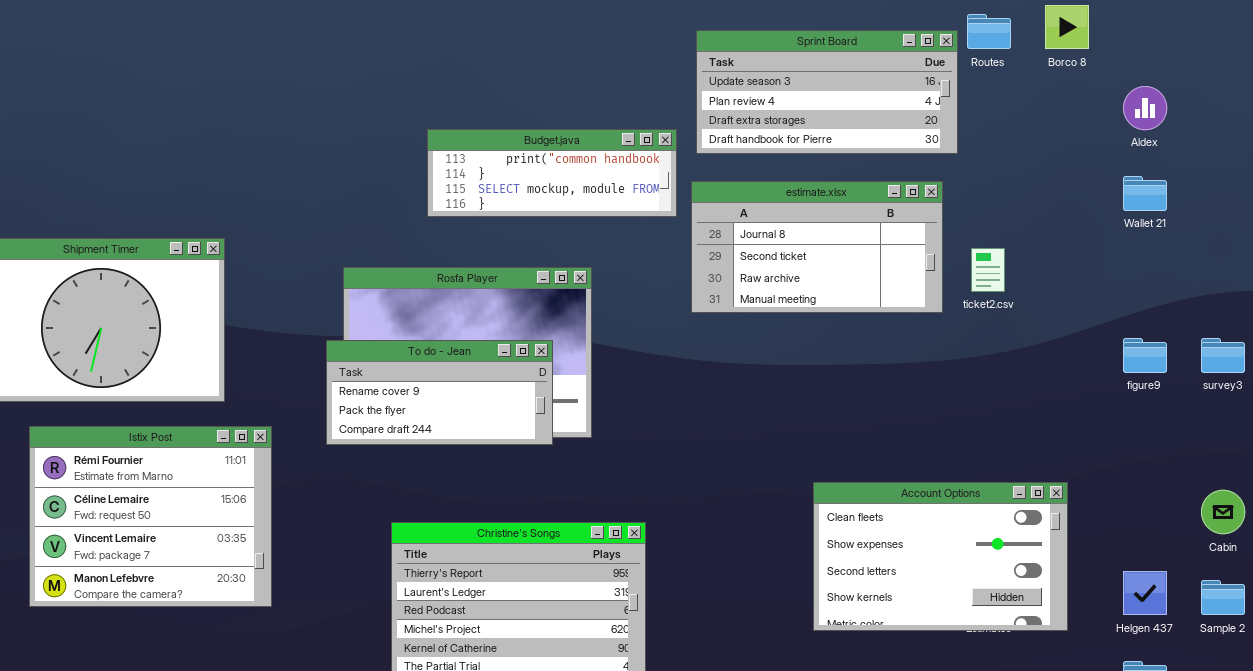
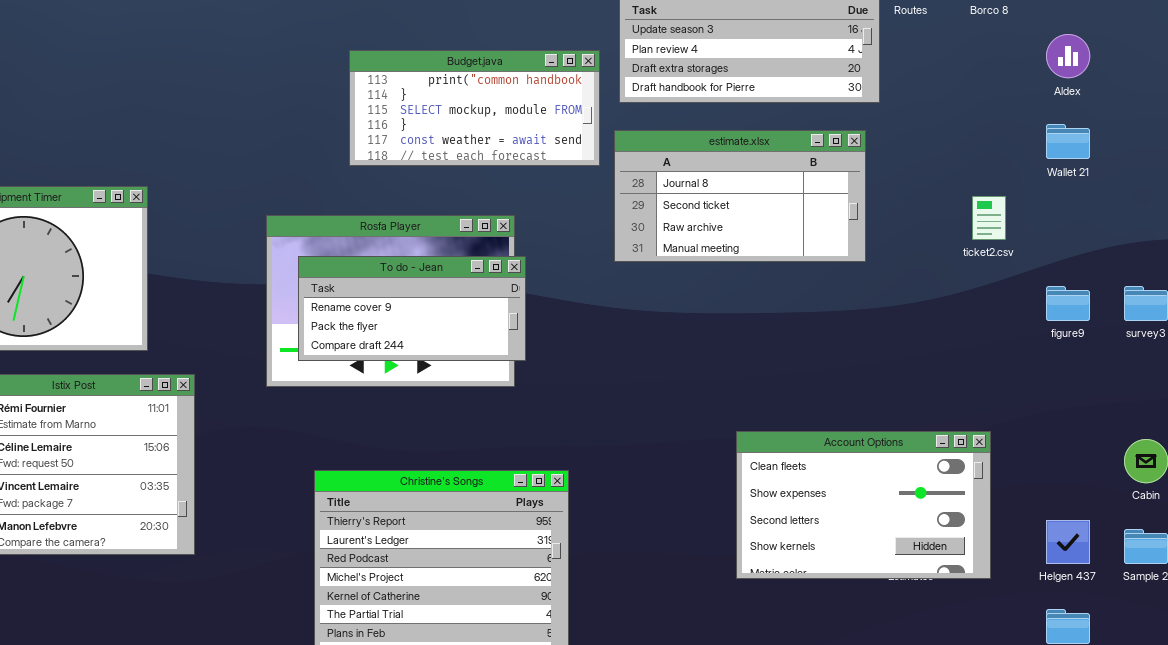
Budget.java: [427,129,677,217] -> [349,50,600,166], resized
ticket2.csv: [971,248,1005,292] -> [972,196,1006,240], moved
To do - Jean: [326,340,553,445] -> [298,256,526,361], moved

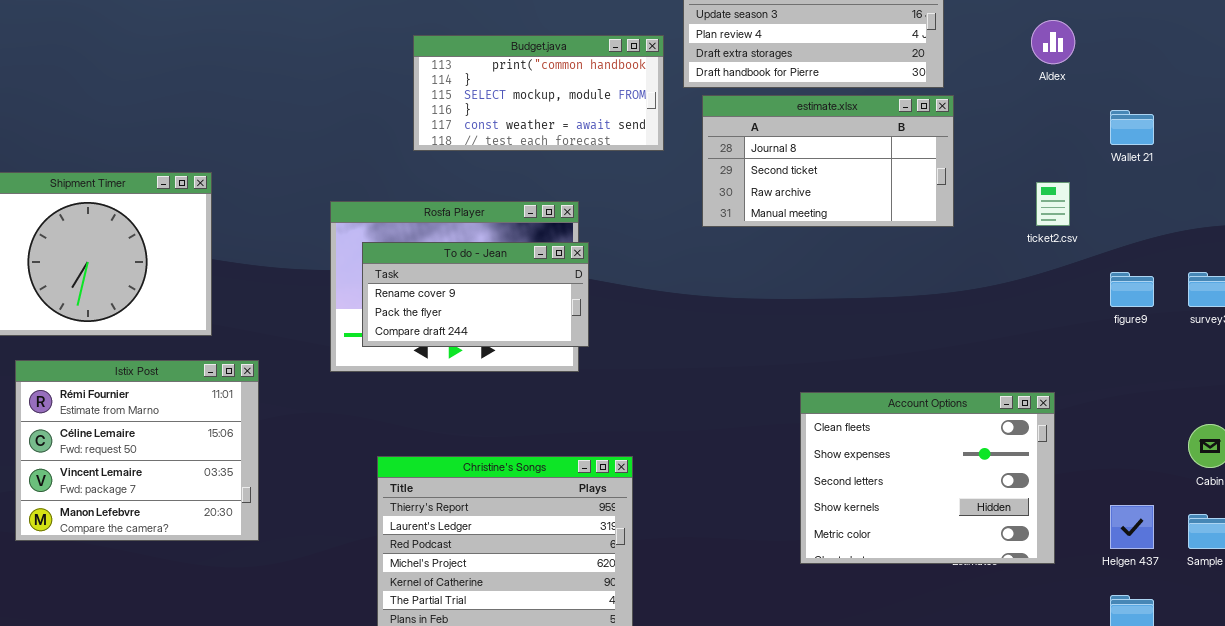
Aldex: [1046,34,1090,78] -> [1031,20,1075,64], moved
estimate.xlsx: [614,130,866,262] -> [702,95,954,227], moved
Account Options: [736,431,991,579] -> [800,392,1055,564], resized

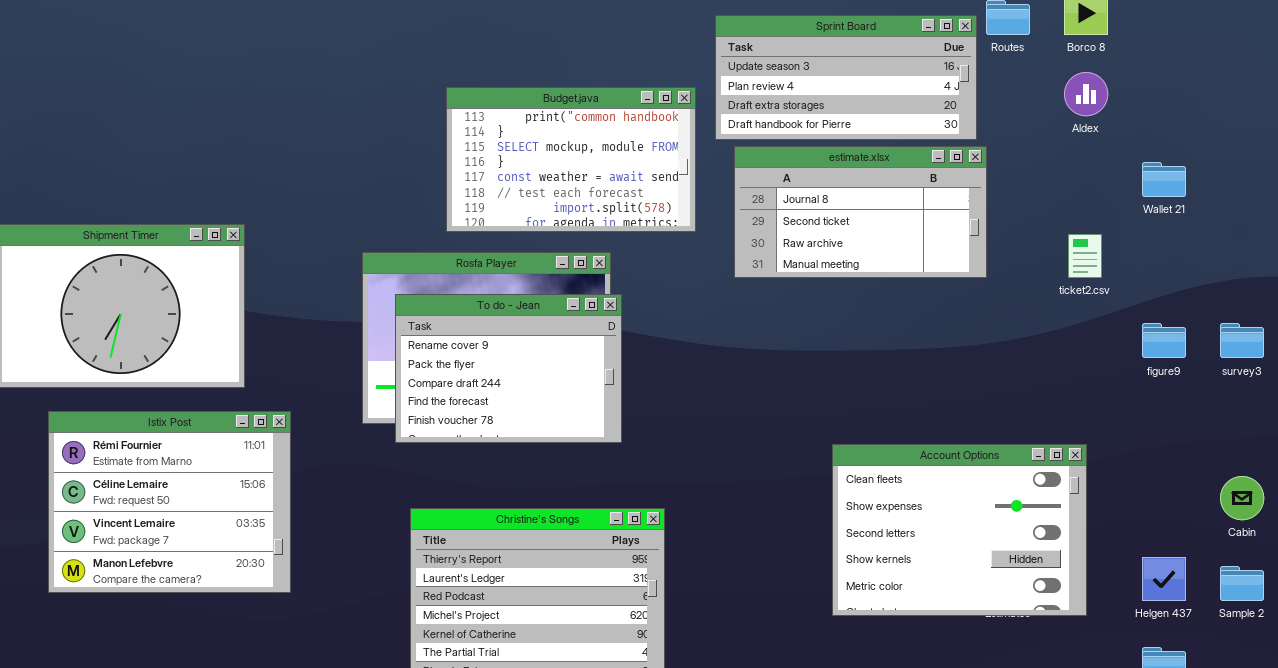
Budget.java: [413,35,664,151] -> [446,87,696,232], resized
To do - Jean: [362,242,589,347] -> [395,294,622,443], resized

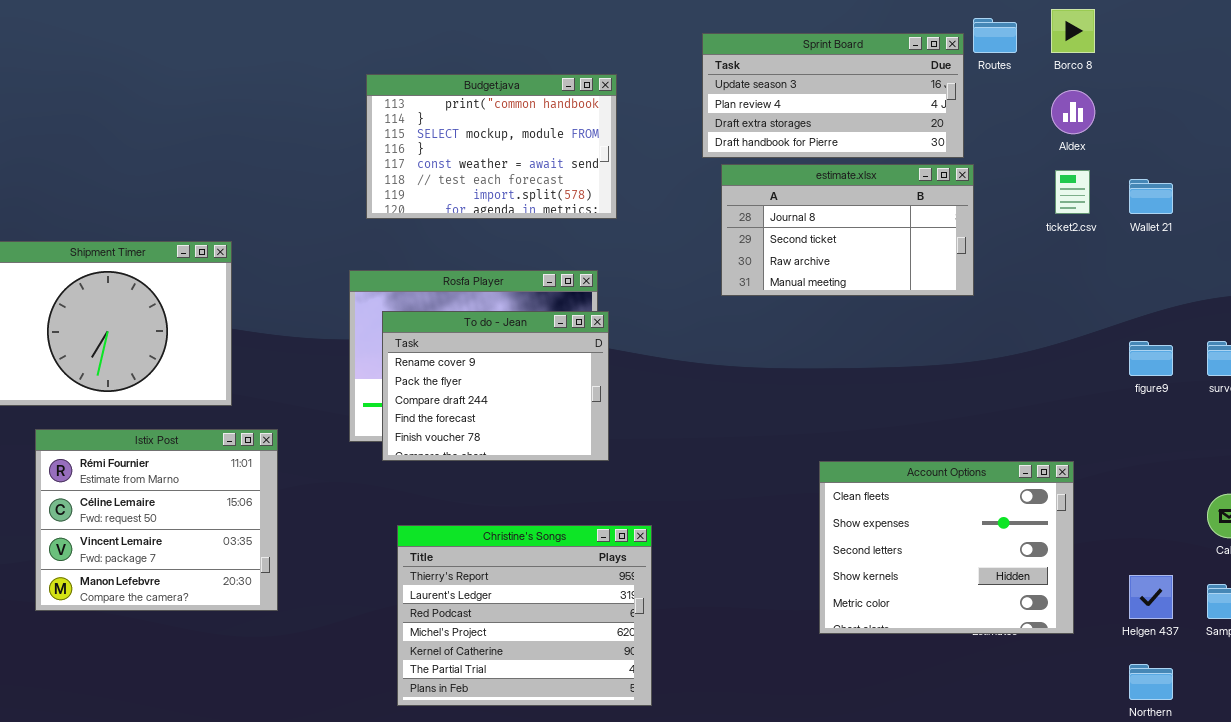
Budget.java: [446,87,696,232] -> [366,74,617,219], moved
ticket2.csv: [1068,234,1102,278] -> [1055,170,1090,214], moved

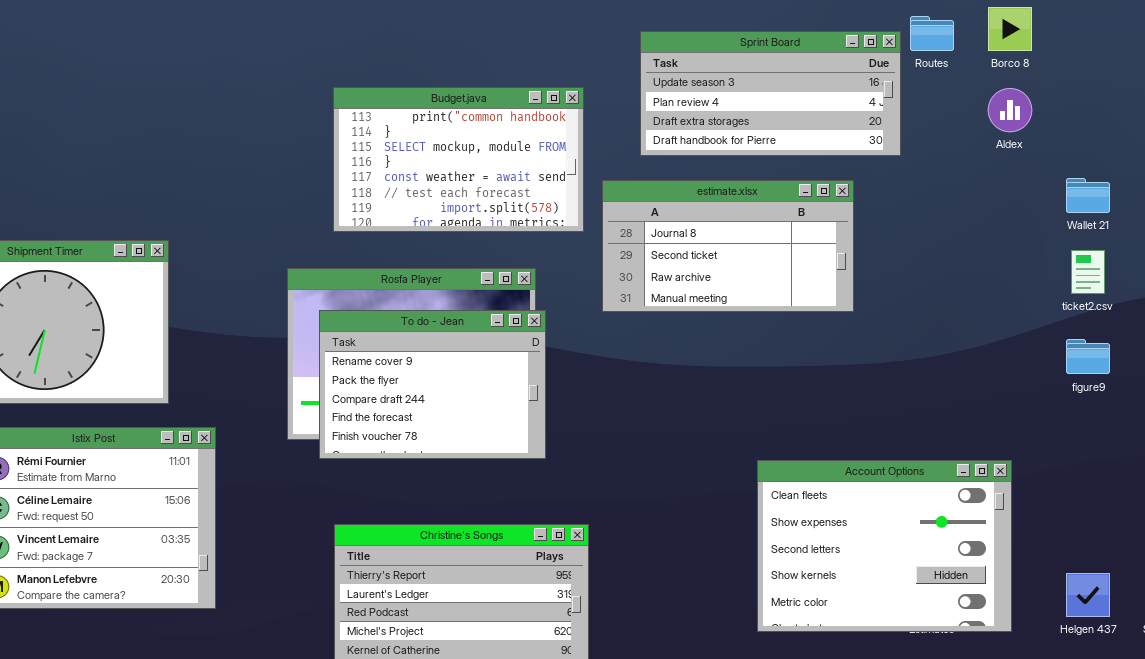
Budget.java: [366,74,617,219] -> [333,87,584,232], moved
estimate.xlsx: [721,164,974,296] -> [602,180,854,312], moved
ticket2.csv: [1055,170,1090,214] -> [1071,250,1105,294], moved

